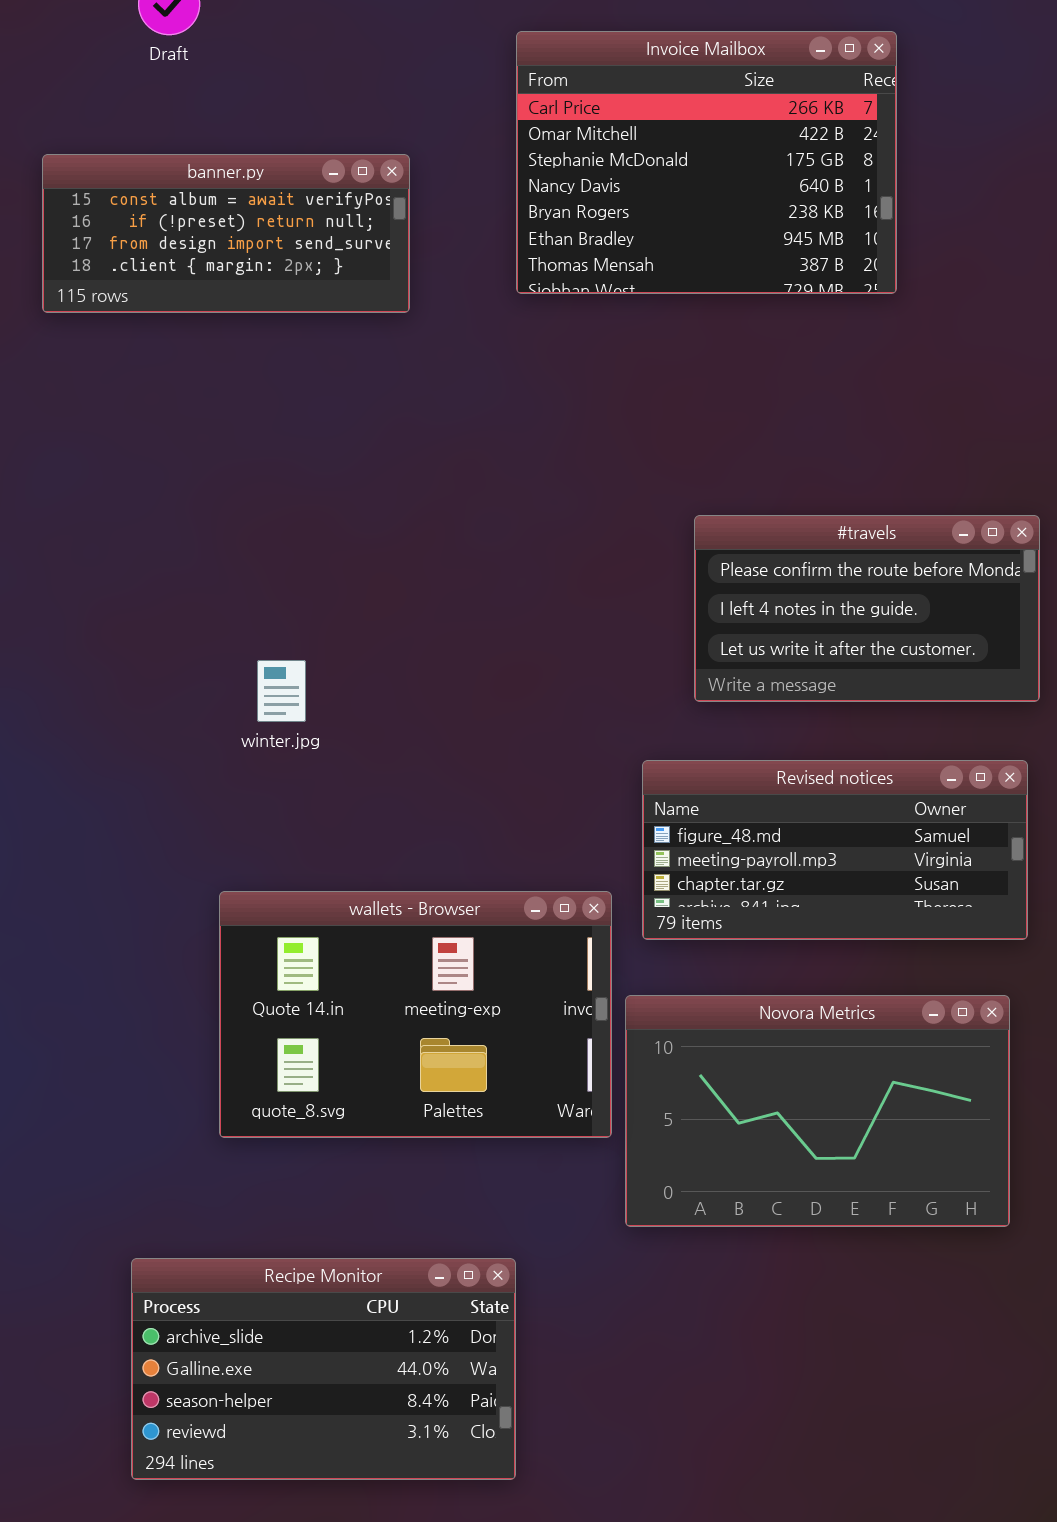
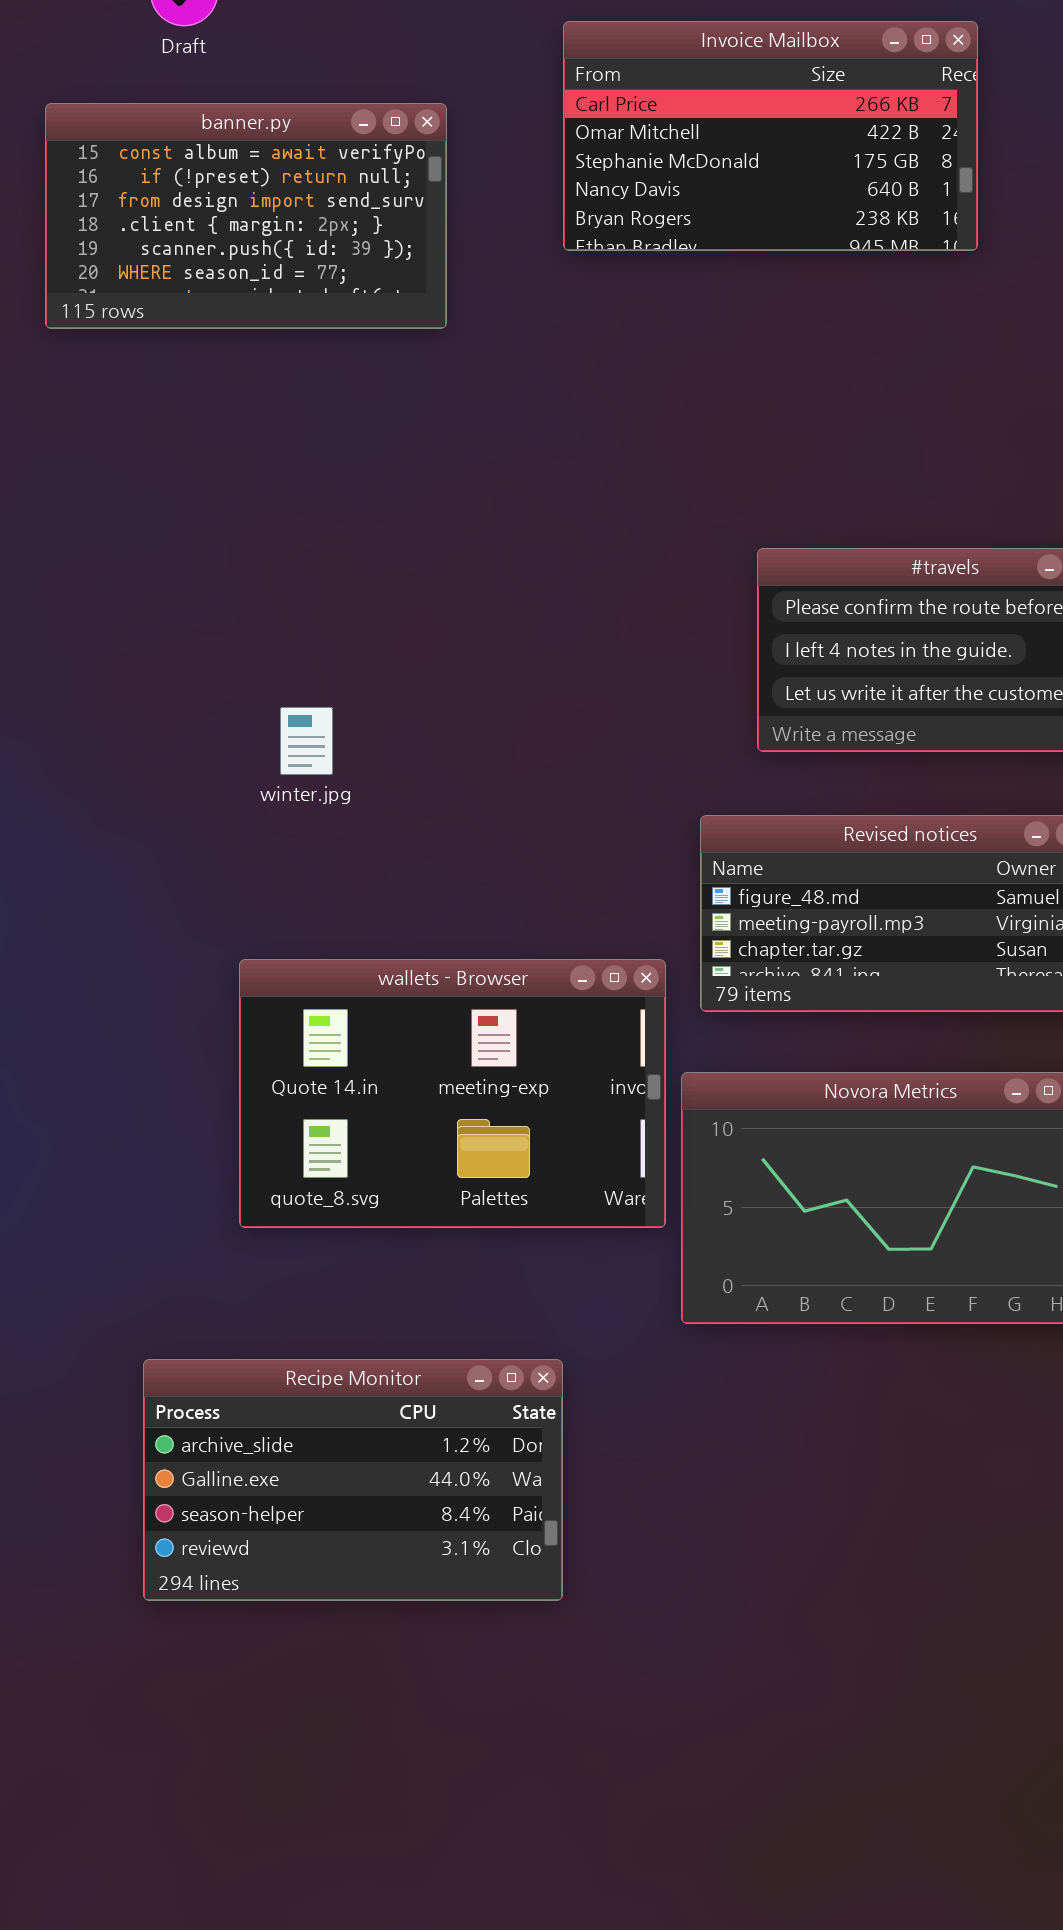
Invoice Mailbox: [516,31,897,294] -> [563,21,978,251], resized
banner.py: [42,154,410,313] -> [45,103,447,329], resized

